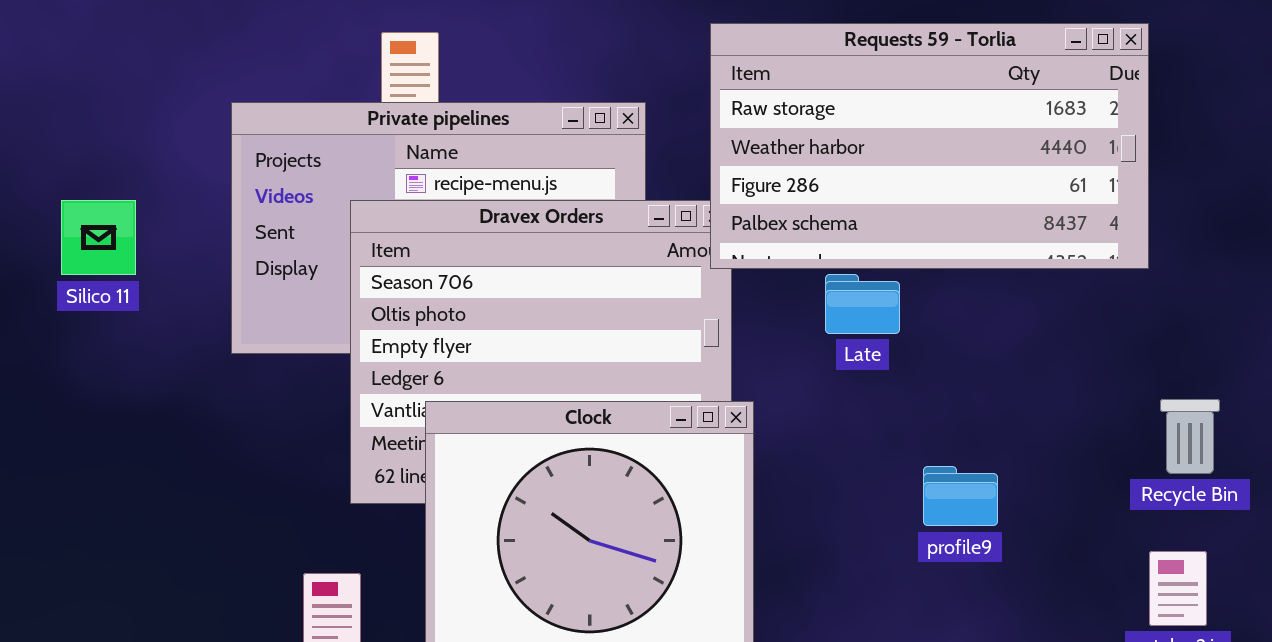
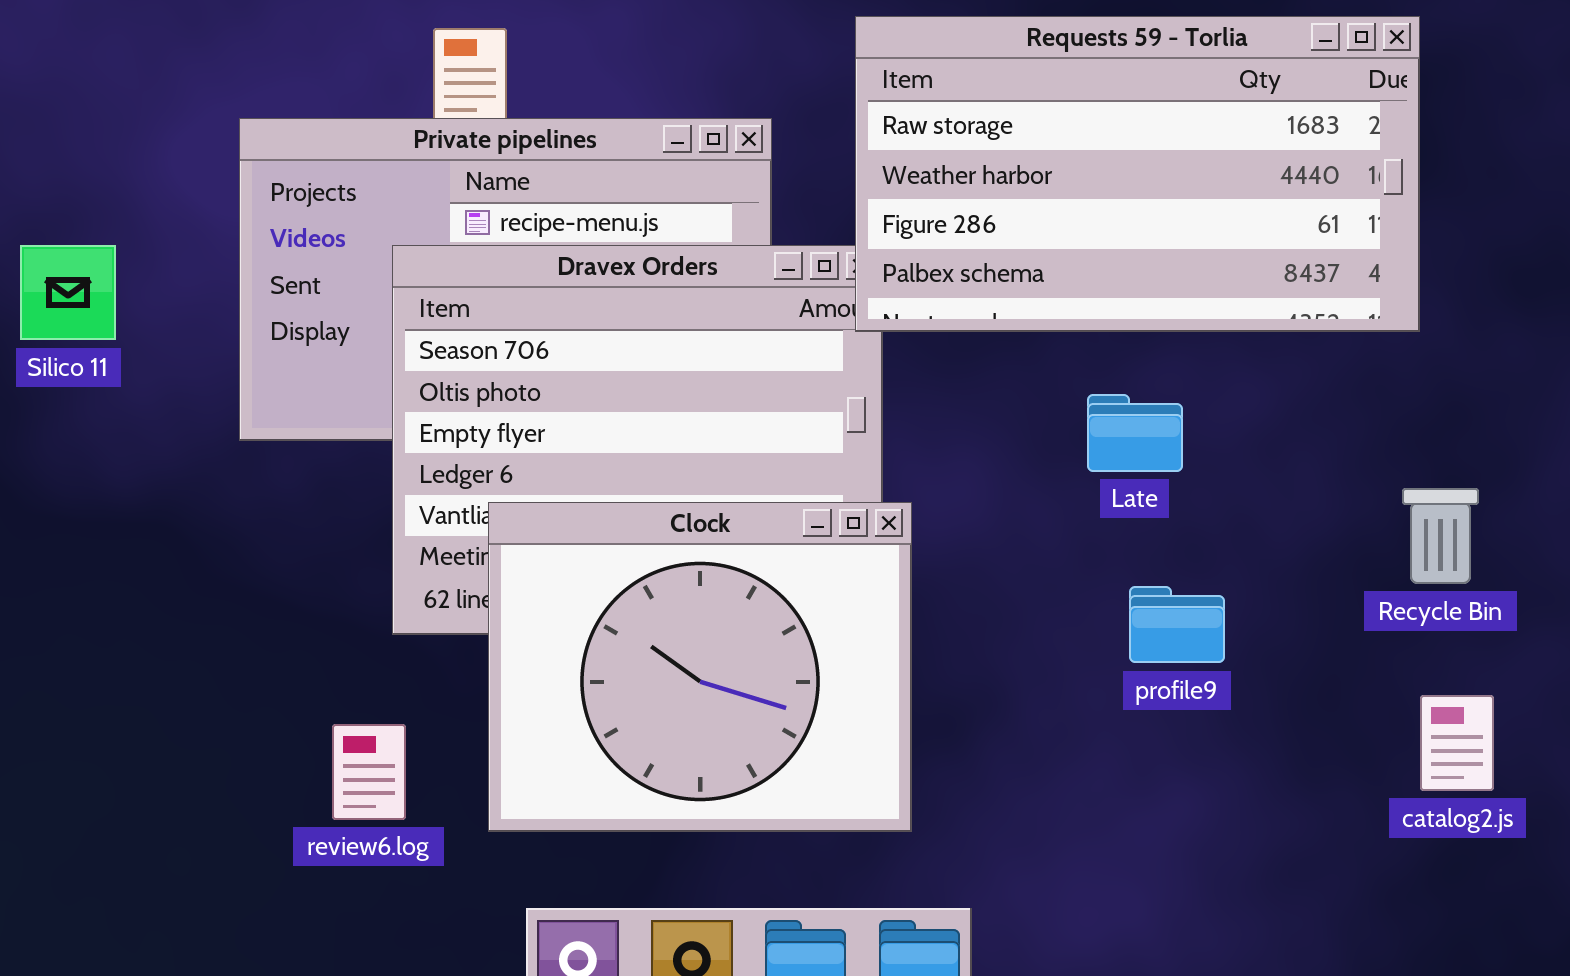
Late: [825,274,900,334] -> [1087,394,1183,472], moved
Recycle Bin: [1160,399,1220,474] -> [1402,488,1479,584], moved

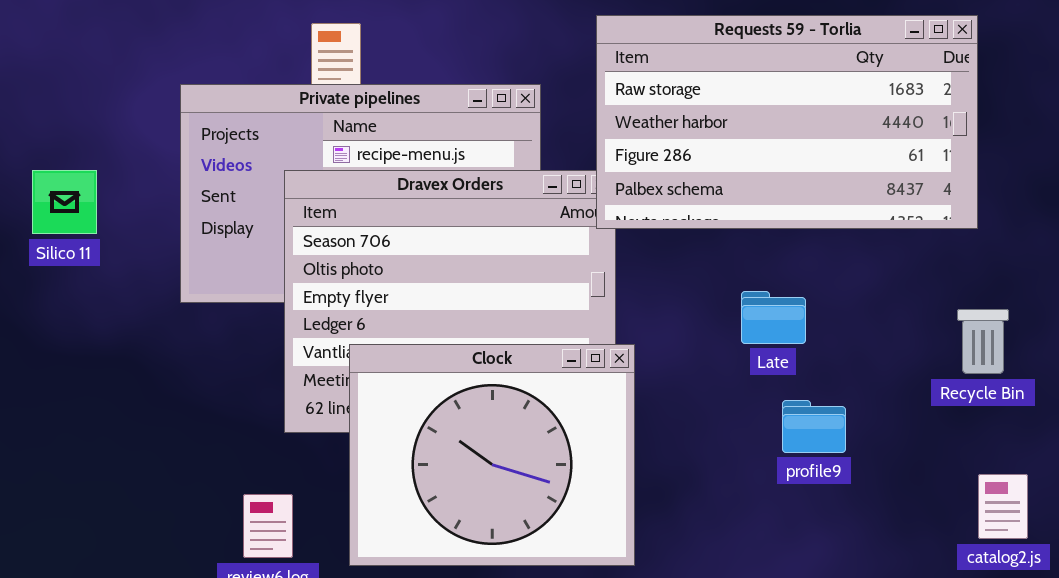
Late: [1087,394,1183,472] -> [741,291,806,344], moved
Recycle Bin: [1402,488,1479,584] -> [957,309,1009,374], moved

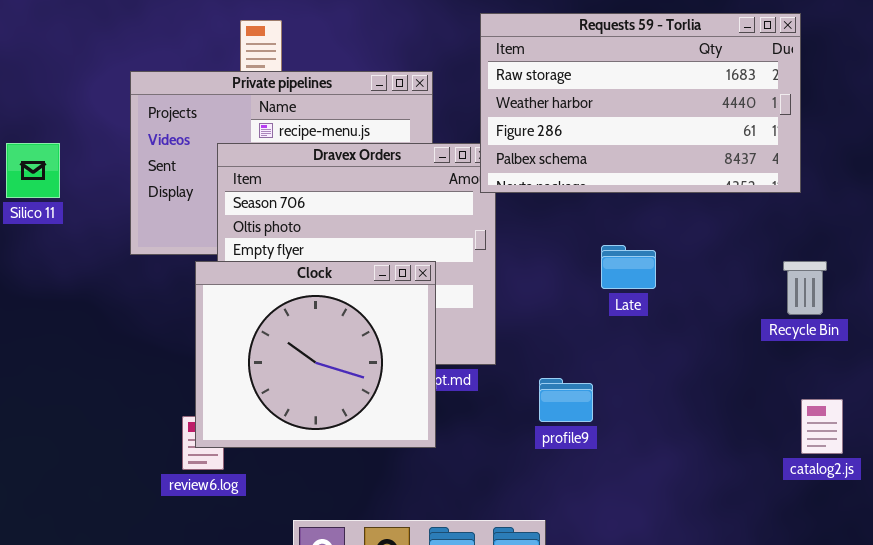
Clock: [349,344,635,566] -> [195,261,436,448], moved
profile9: [782,400,846,453] -> [539,378,593,422], moved

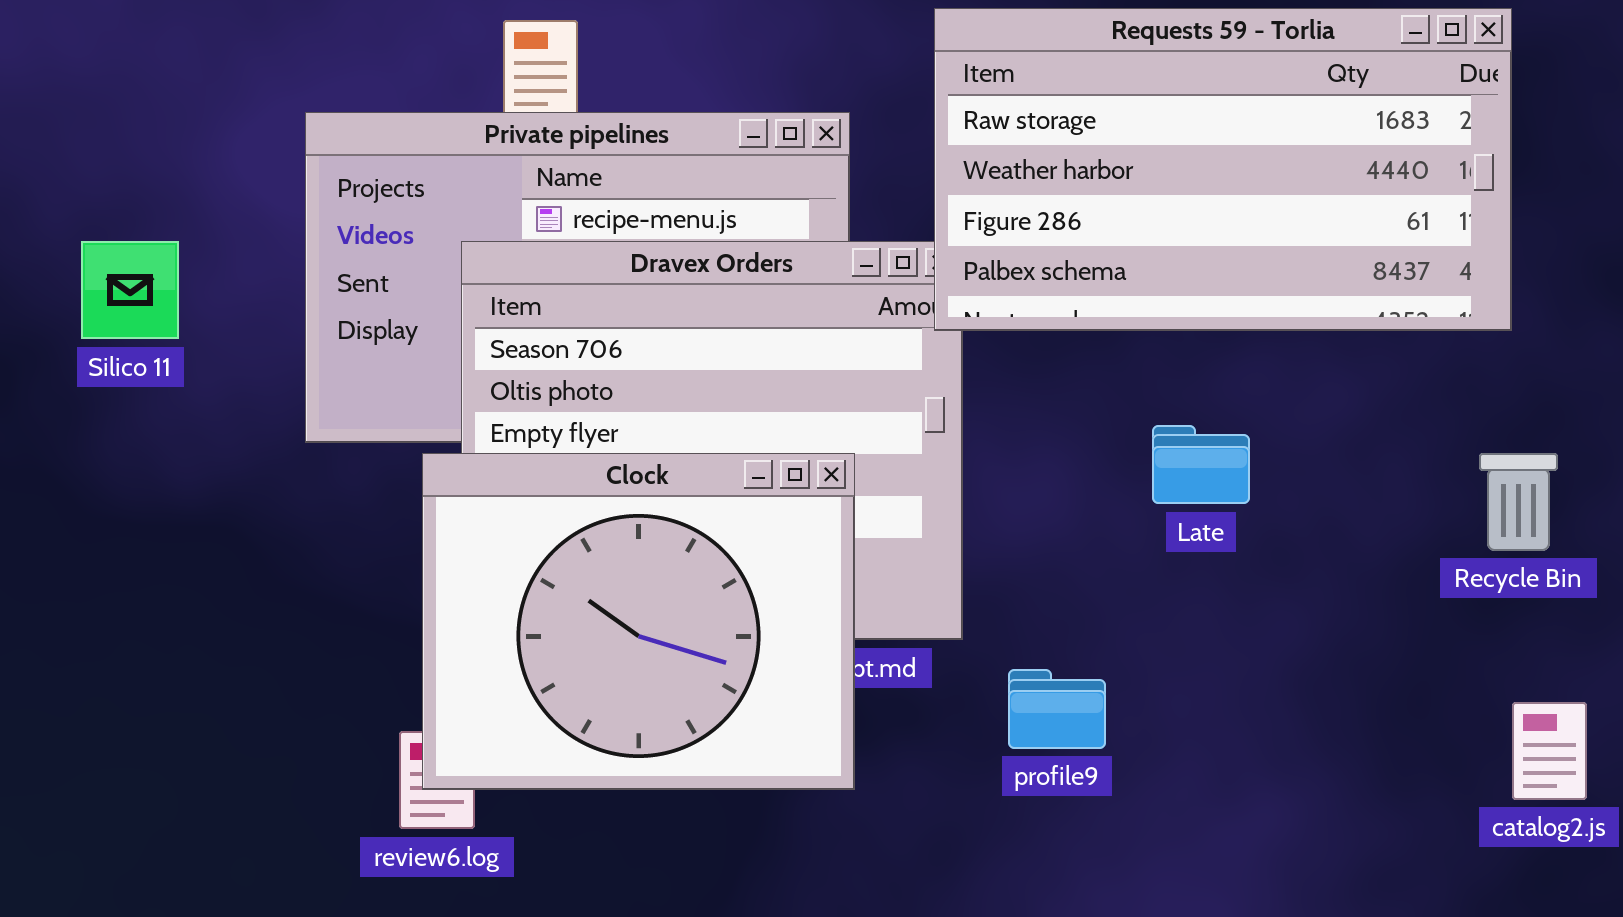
profile9: [539,378,593,422] -> [1008,669,1106,749], moved

